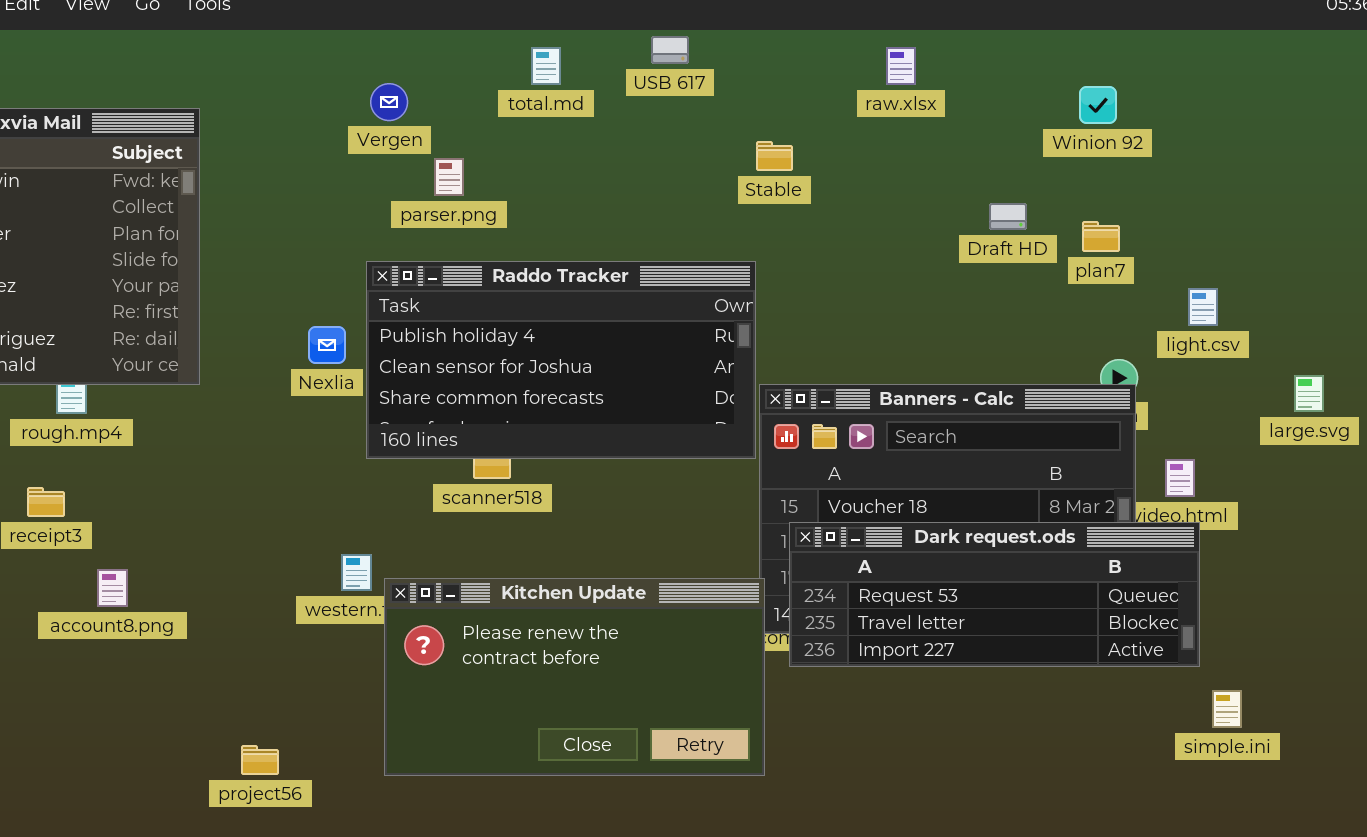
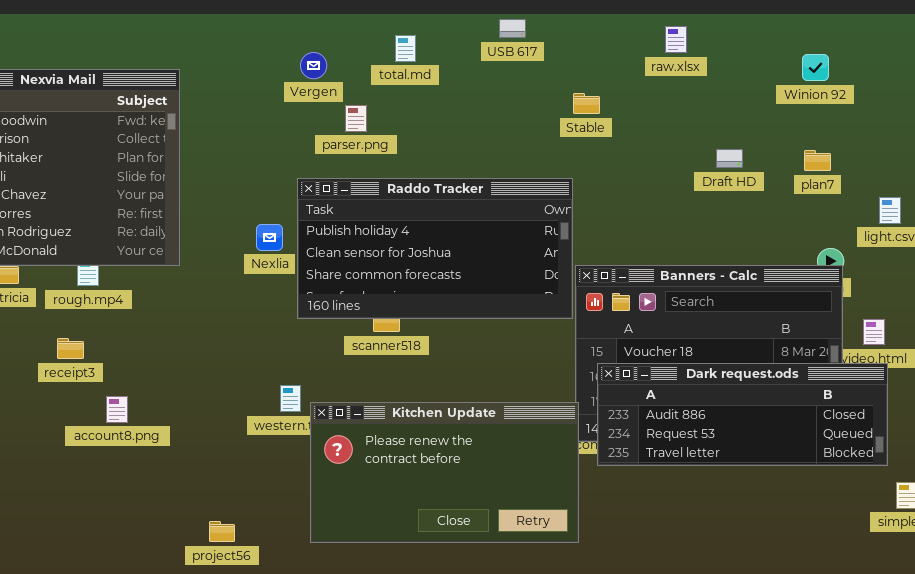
total.md: [531,47,561,85] -> [395,35,416,62], moved
Draft HD: [989,203,1027,230] -> [716,149,743,168], moved
Dark request.ods: [789,522,1200,667] -> [597,363,888,466], scrolled up 1 row

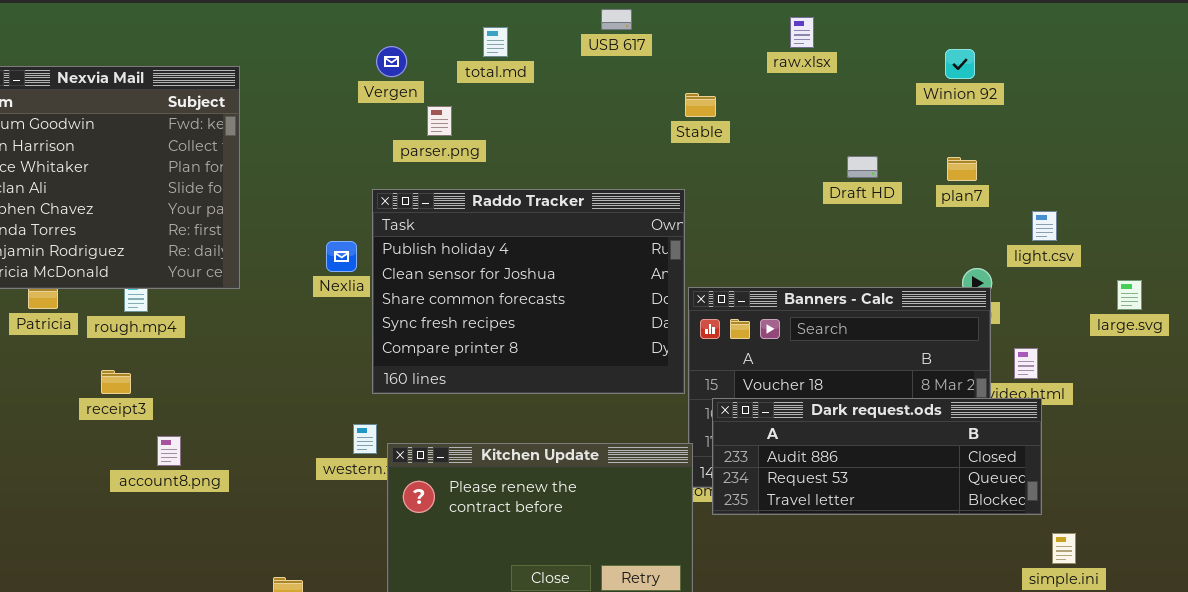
Raddo Tracker: [297,178,573,319] -> [372,189,685,394], resized

